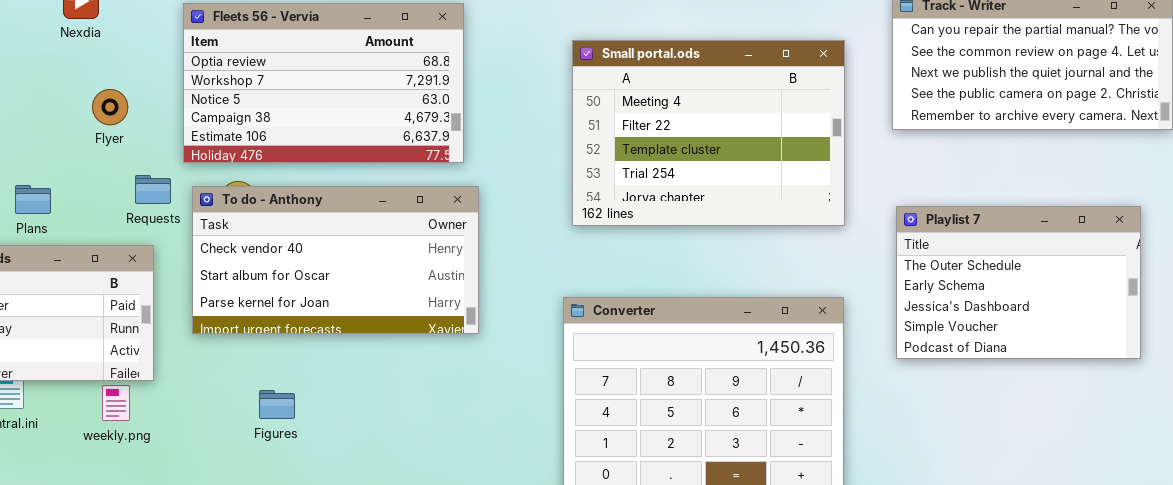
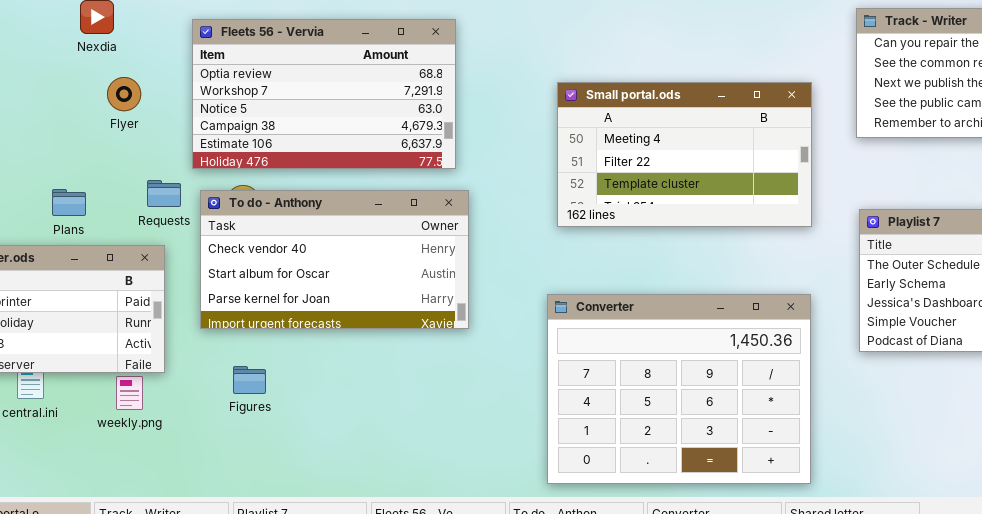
Small portal.ods: [572,40,845,226] -> [557,82,812,227], resized
Flyer: [92,89,128,125] -> [107,77,141,111], moved
Plans: [15,185,51,214] -> [52,189,86,216], moved
Figures: [259,390,295,419] -> [233,366,266,394], moved

